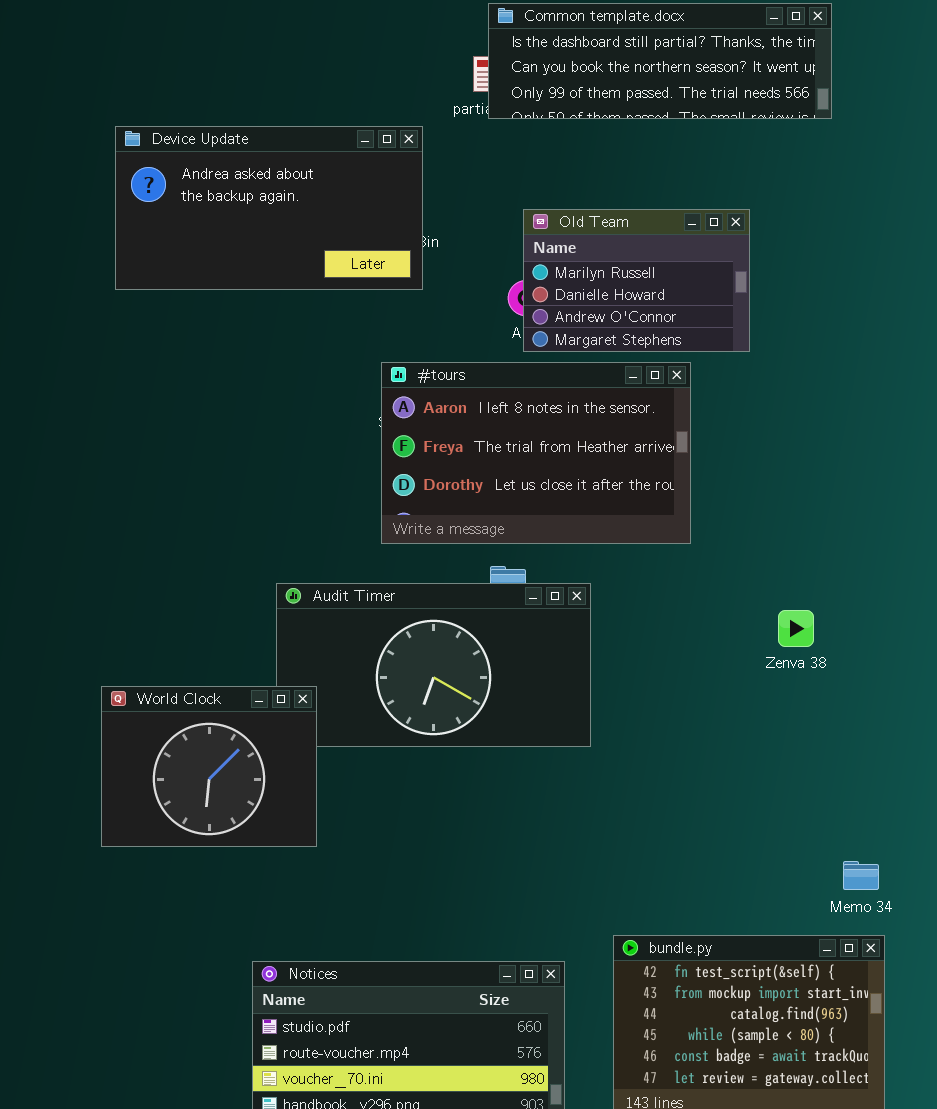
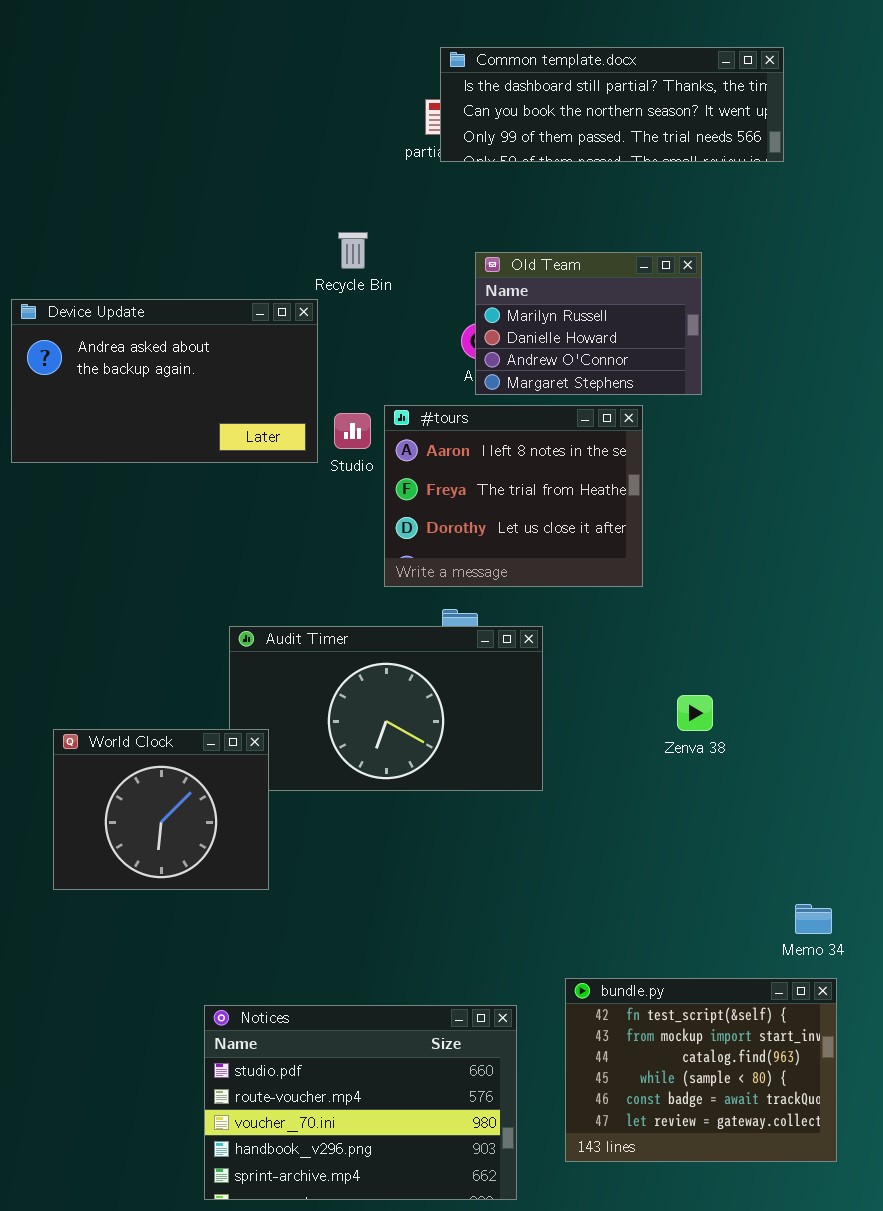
Device Update: [115,126,423,290] -> [11,299,318,463], moved
#tours: [381,362,691,544] -> [384,405,643,587], resized
Zenva 38: [778,610,814,647] -> [677,695,713,731], moved

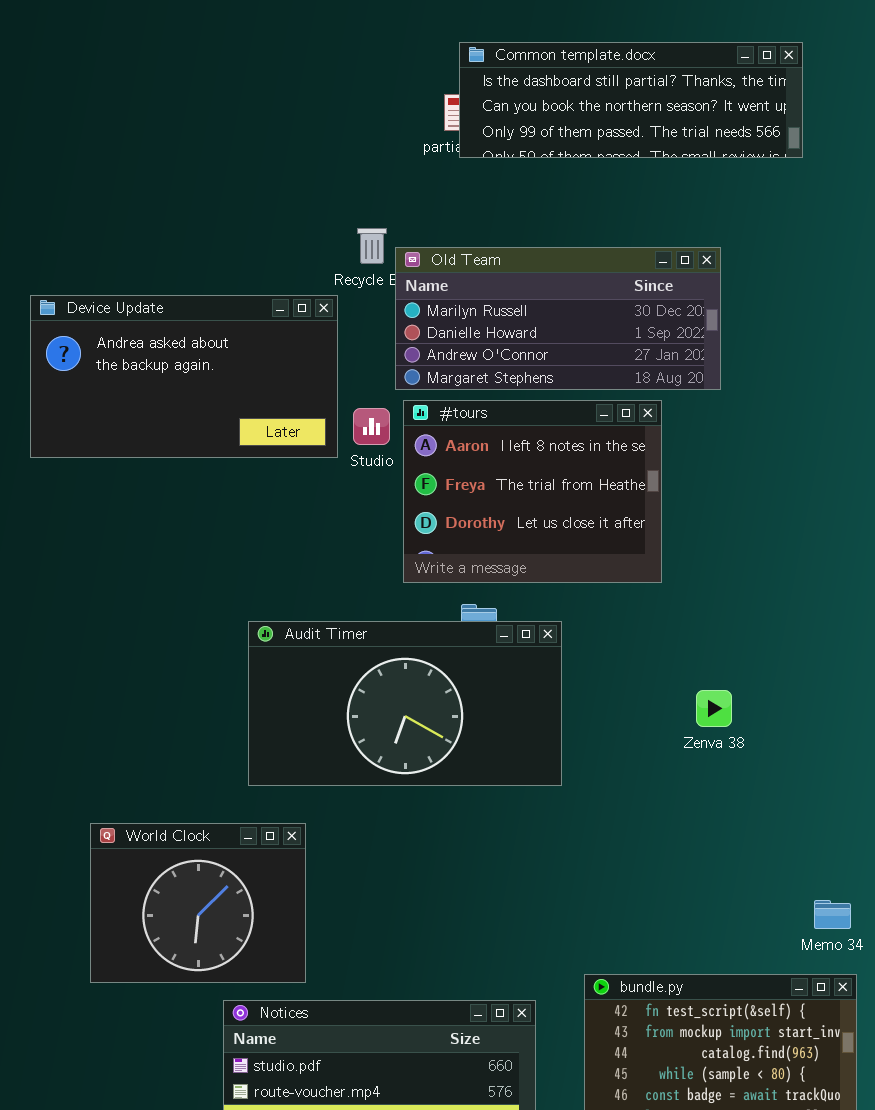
Old Team: [475,252,702,395] -> [395,247,721,390], resized
World Clock: [53,729,269,890] -> [90,823,306,983], moved

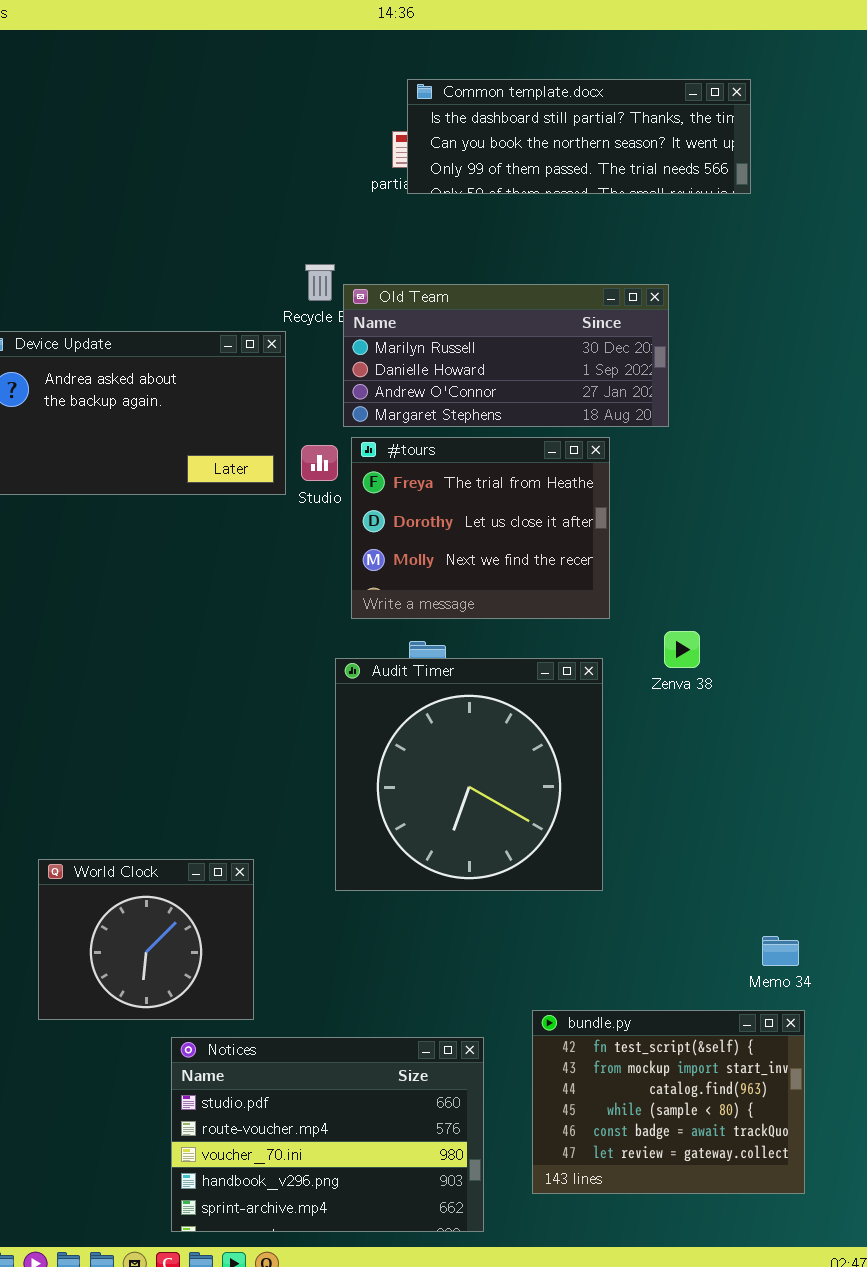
#tours: [403,400,662,583] -> [351,437,610,619], scrolled down 1 row
Audit Timer: [248,621,562,786] -> [335,658,603,891], moved, resized
Zenva 38: [696,690,732,727] -> [664,631,700,668], moved

